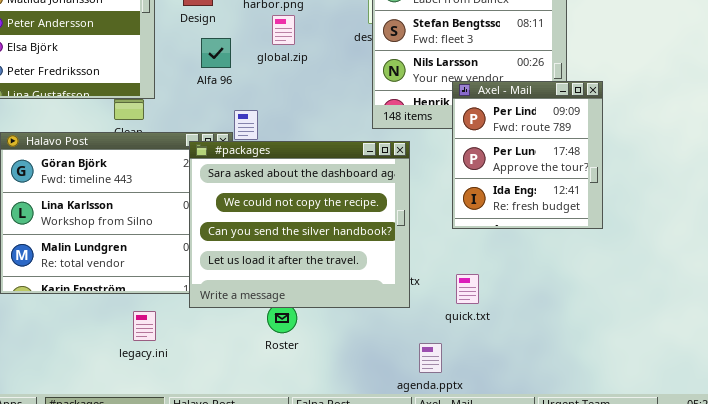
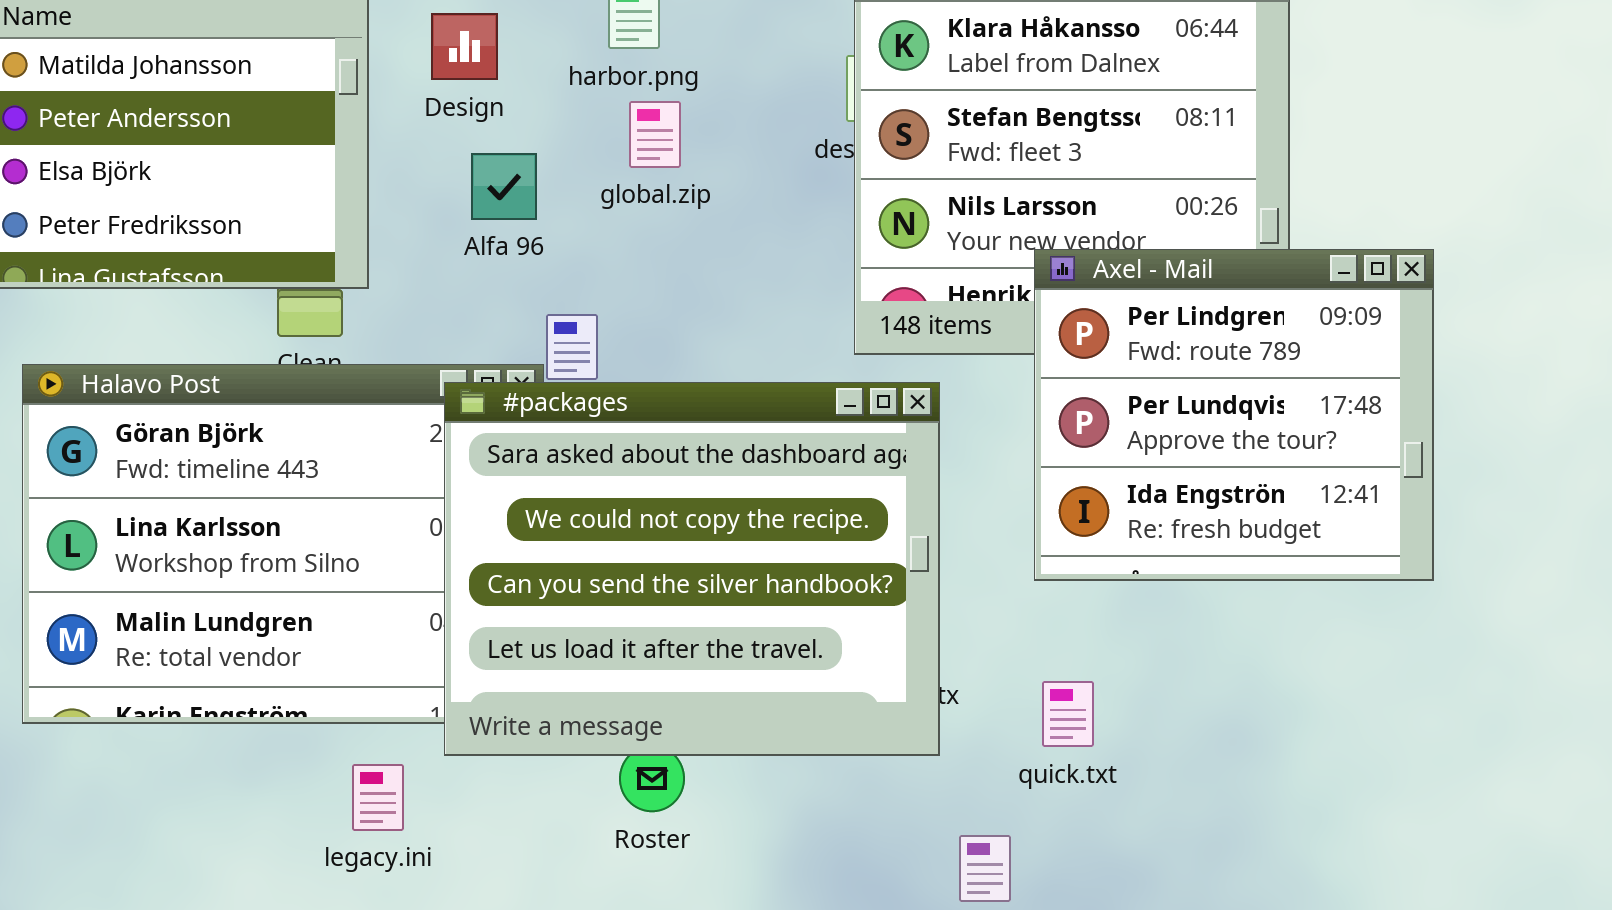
Axel - Mail: [452,81,603,229] -> [1034,249,1434,581], resized
legacy.ini: [133,311,156,341] -> [352,764,404,831], moved

